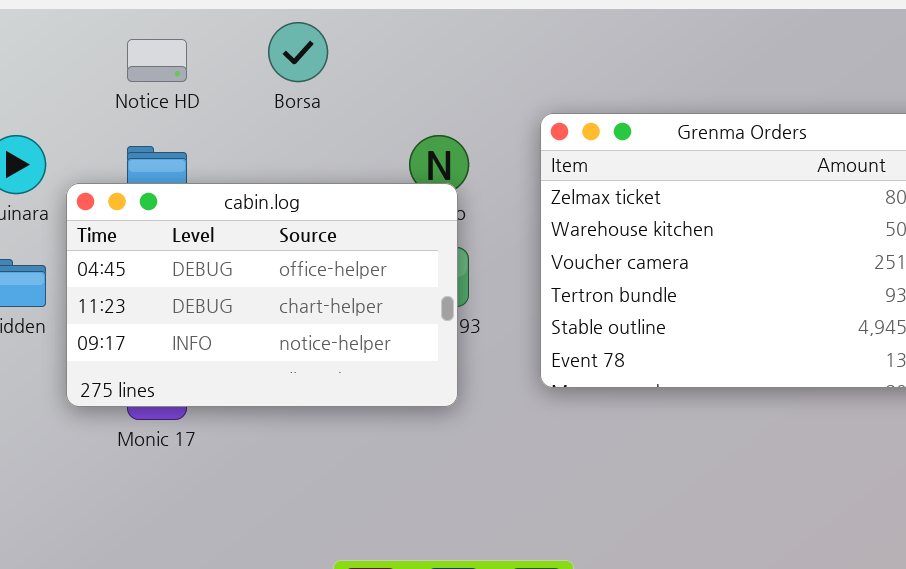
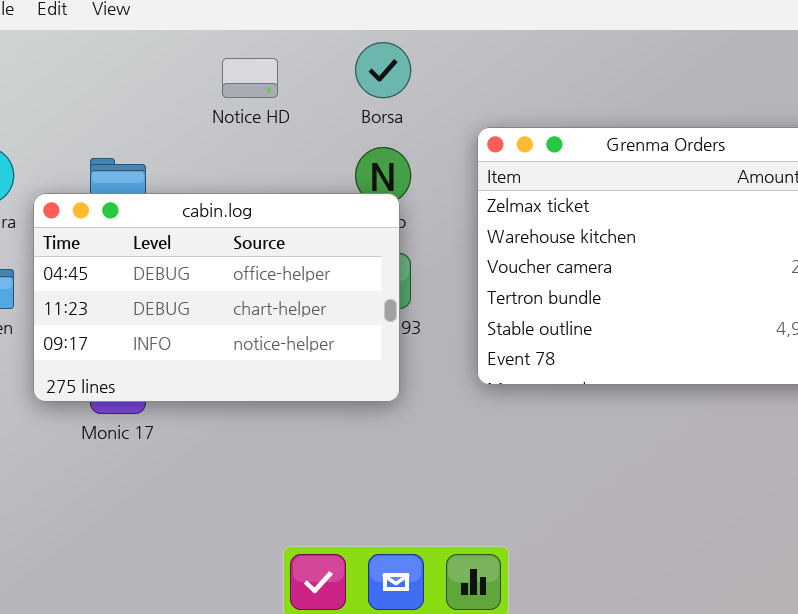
Borsa: [268,22,328,82] -> [355,42,411,98], moved
Notice HD: [127,39,187,82] -> [222,58,278,98], moved

